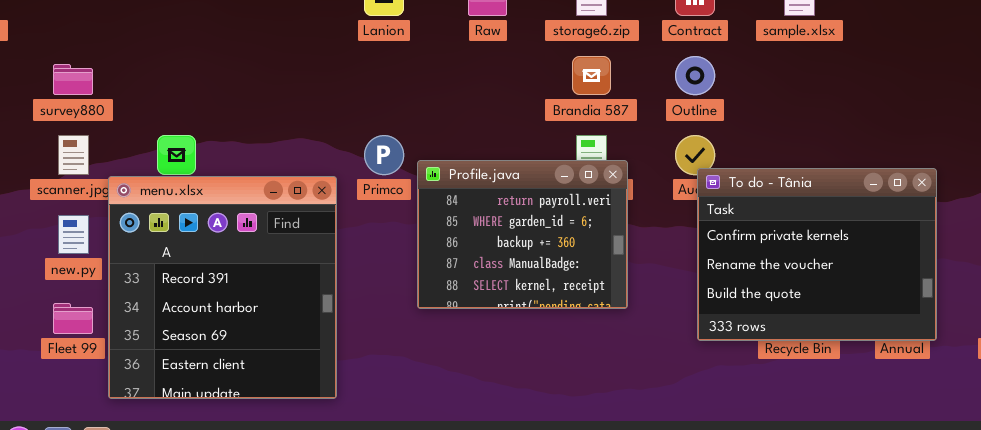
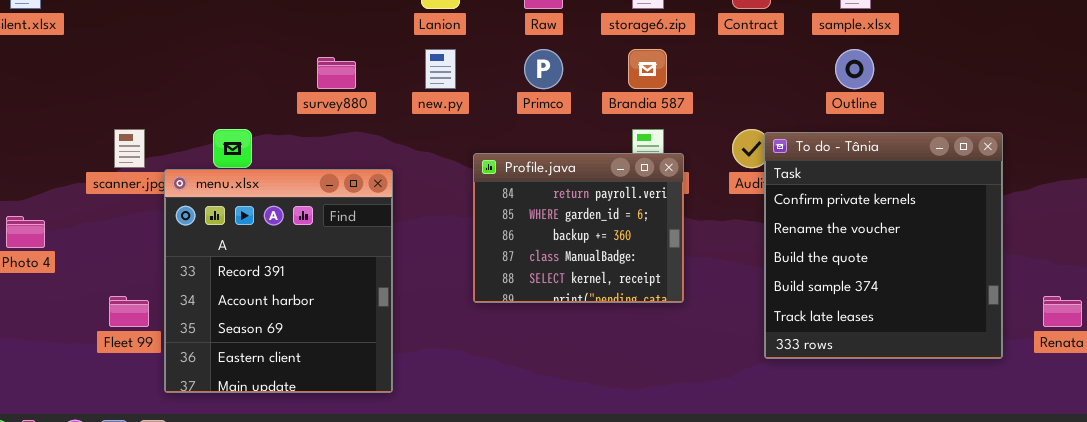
Outline: [675,56,715,95] -> [835,49,874,89], moved
survey880: [53,64,93,95] -> [317,57,356,89], moved
Primco: [364,135,404,175] -> [524,49,563,89], moved
To do - Tânia: [697,168,937,341] -> [764,132,1003,359], moved, resized
new.py: [58,215,89,254] -> [425,49,456,89], moved

